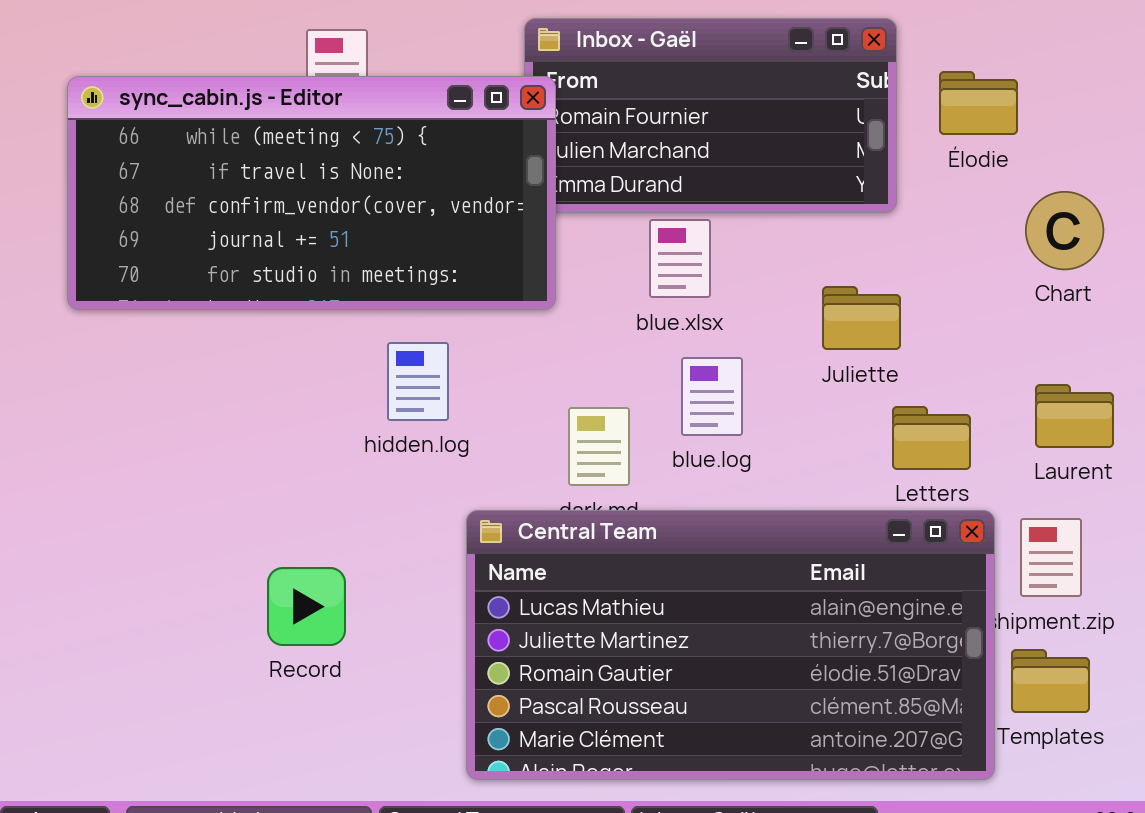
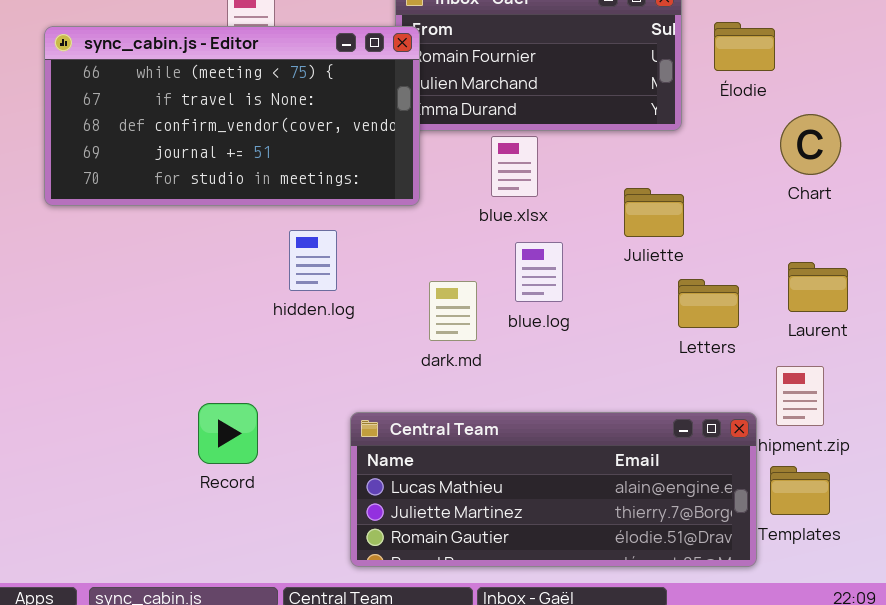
Central Team: [466,510,995,780] -> [350,412,757,567], resized

